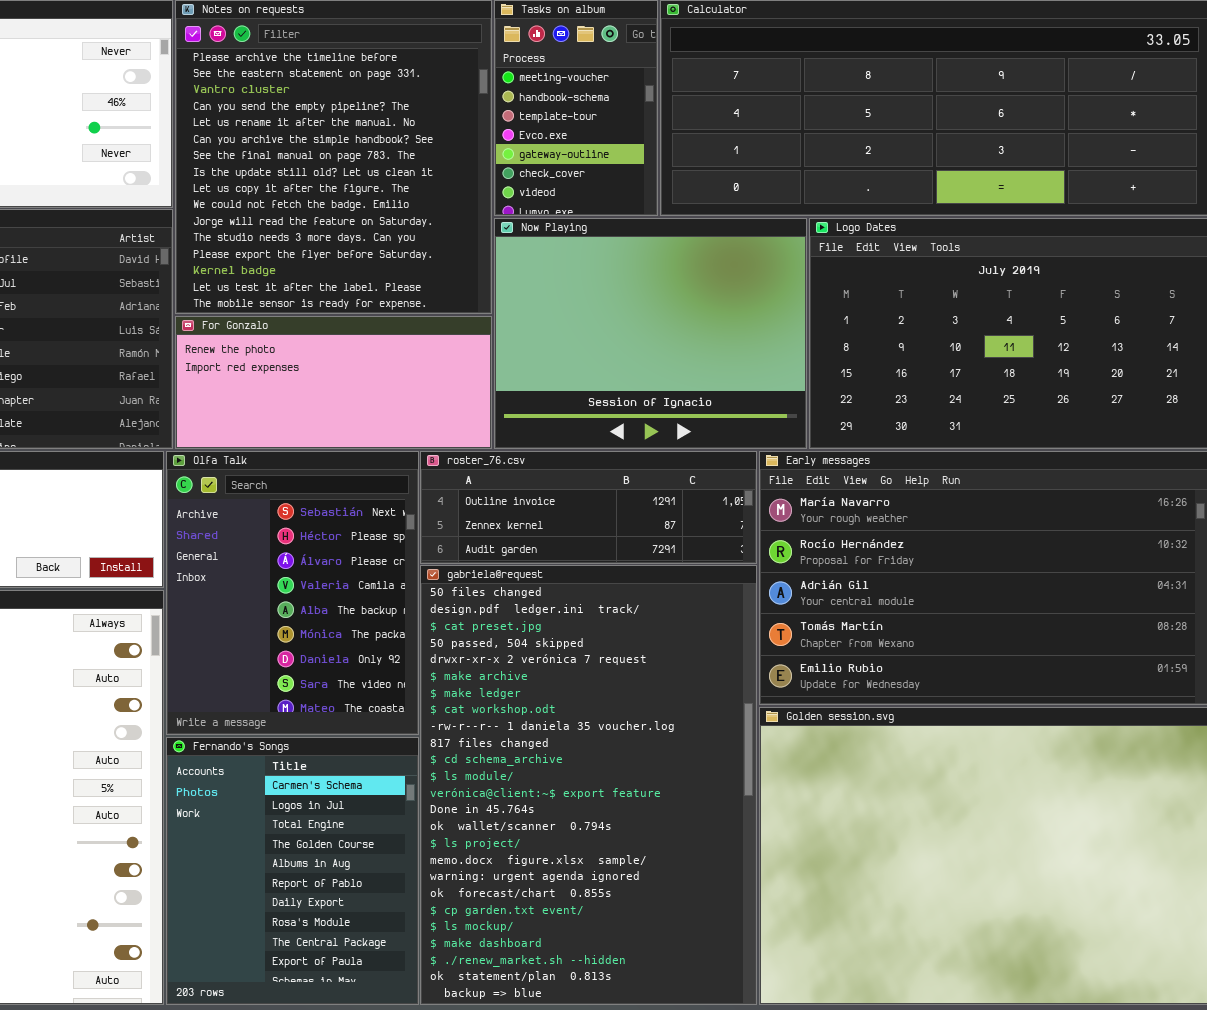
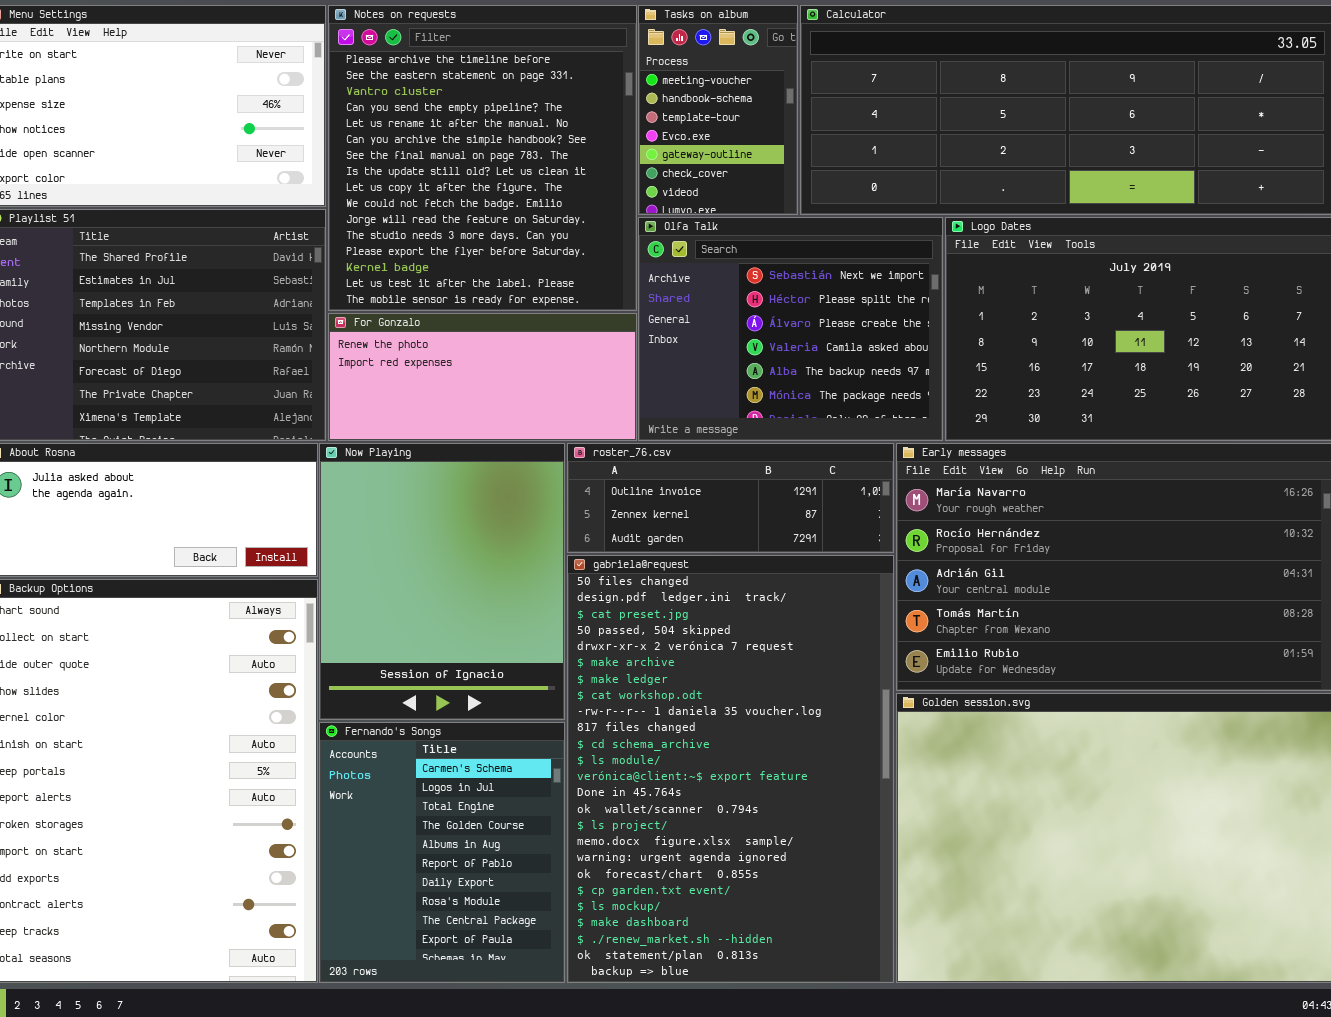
Now Playing: [494,218,807,449] -> [319,443,565,720], moved, resized
Olfa Talk: [166,451,419,735] -> [638,217,943,441], moved, resized

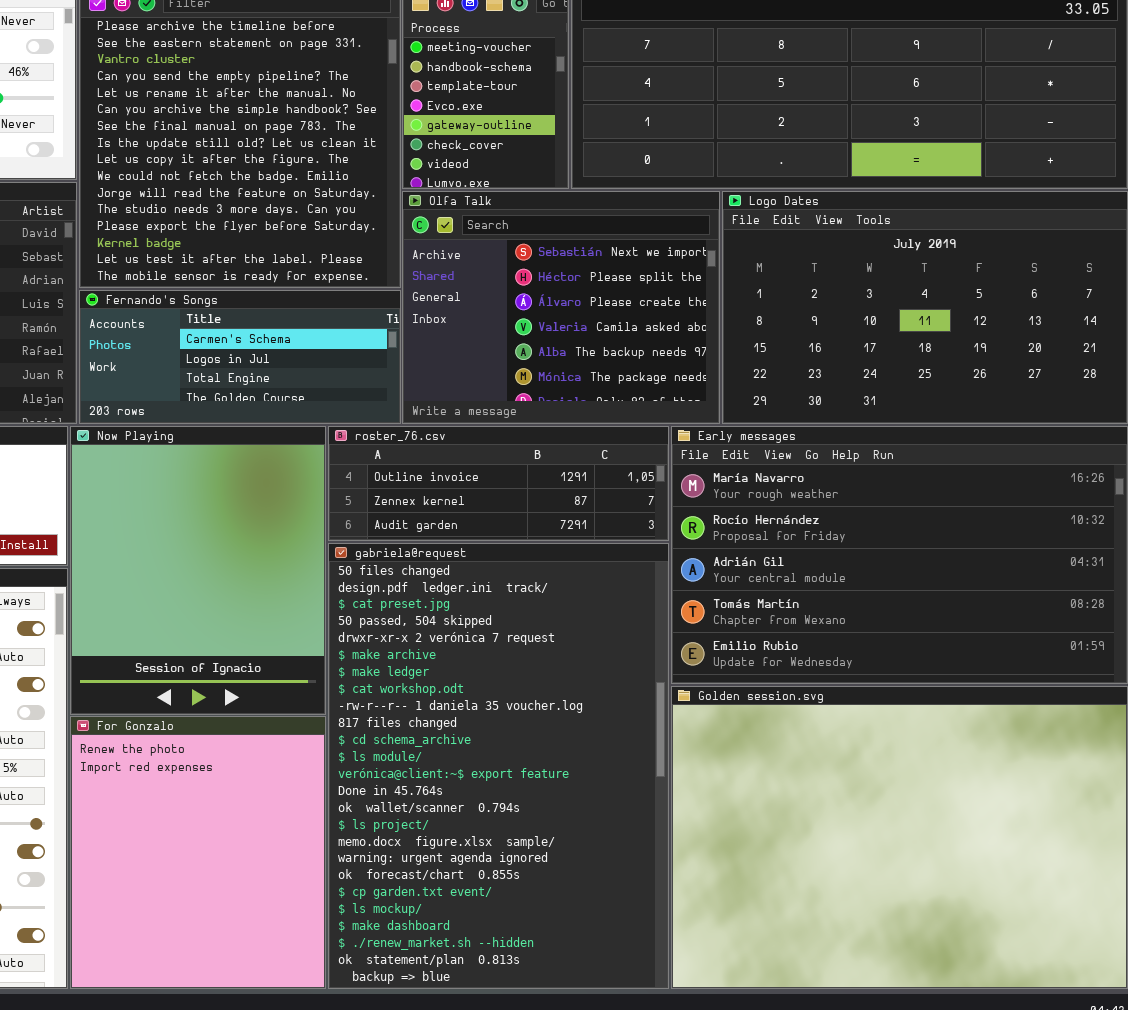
For Gonzalo: [328,313,637,441] -> [70,716,326,989], moved, resized
Fernando's Songs: [319,722,565,983] -> [79,290,401,424], moved, resized

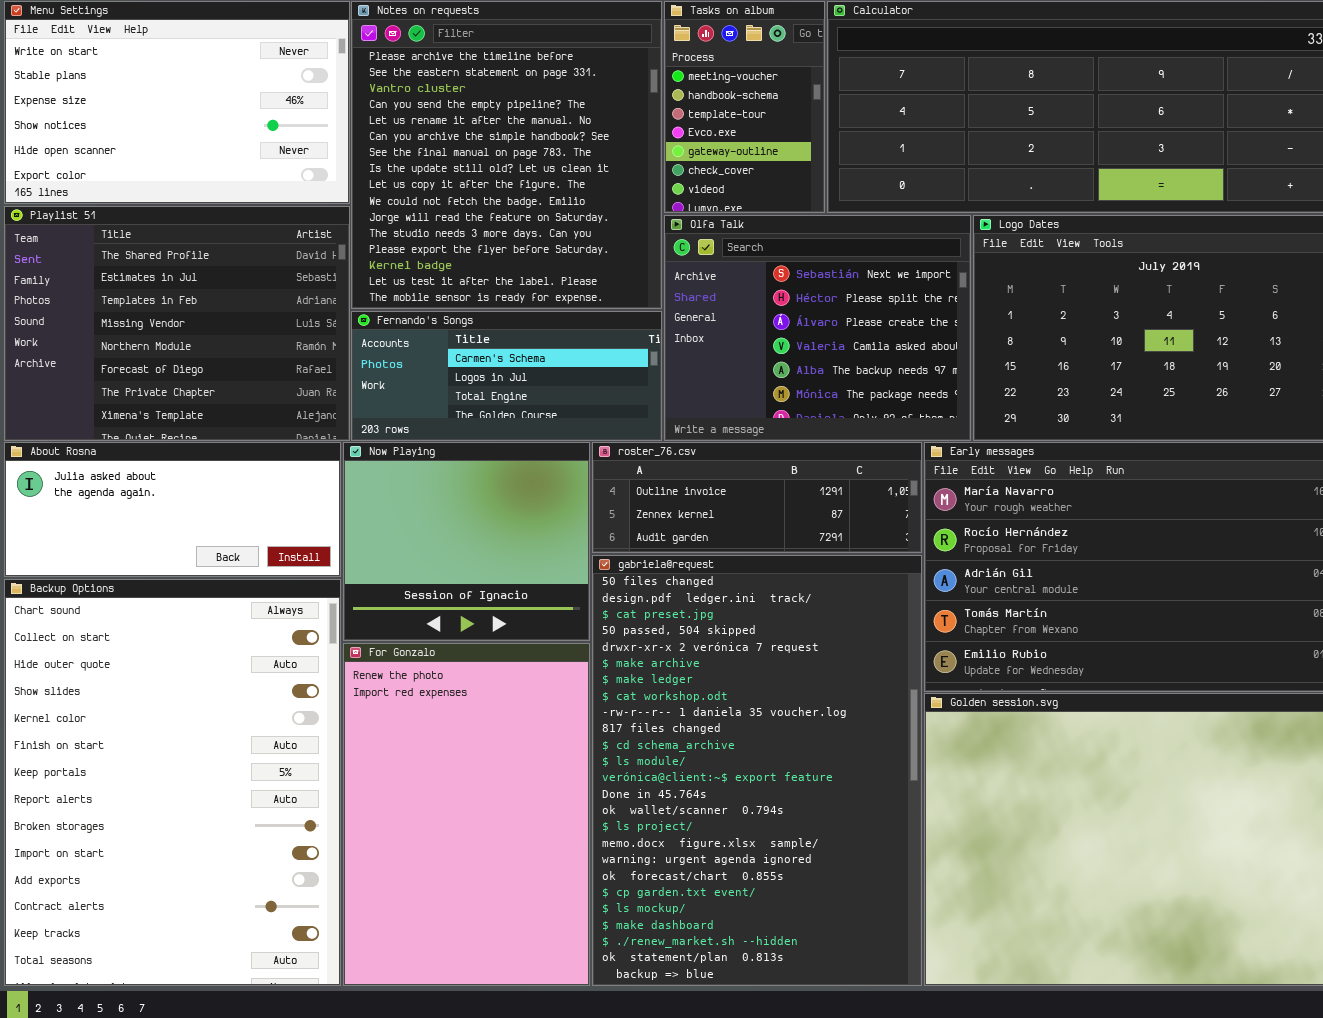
Now Playing: [70,426,326,715] -> [343,442,590,641], resized
For Gonzalo: [70,716,326,989] -> [343,643,590,986], resized

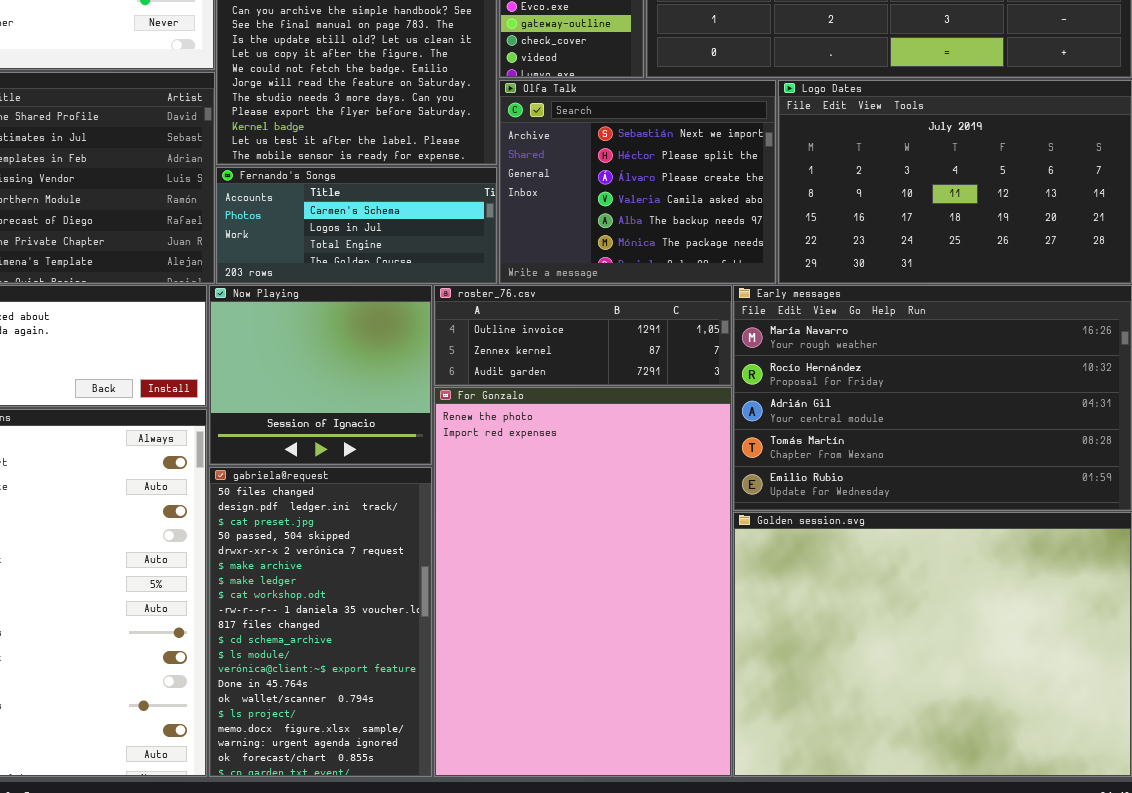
gabriela@request: [592,555,922,986] -> [209,467,432,777], moved, resized
For Gonzalo: [343,643,590,986] -> [434,387,732,777], moved, resized

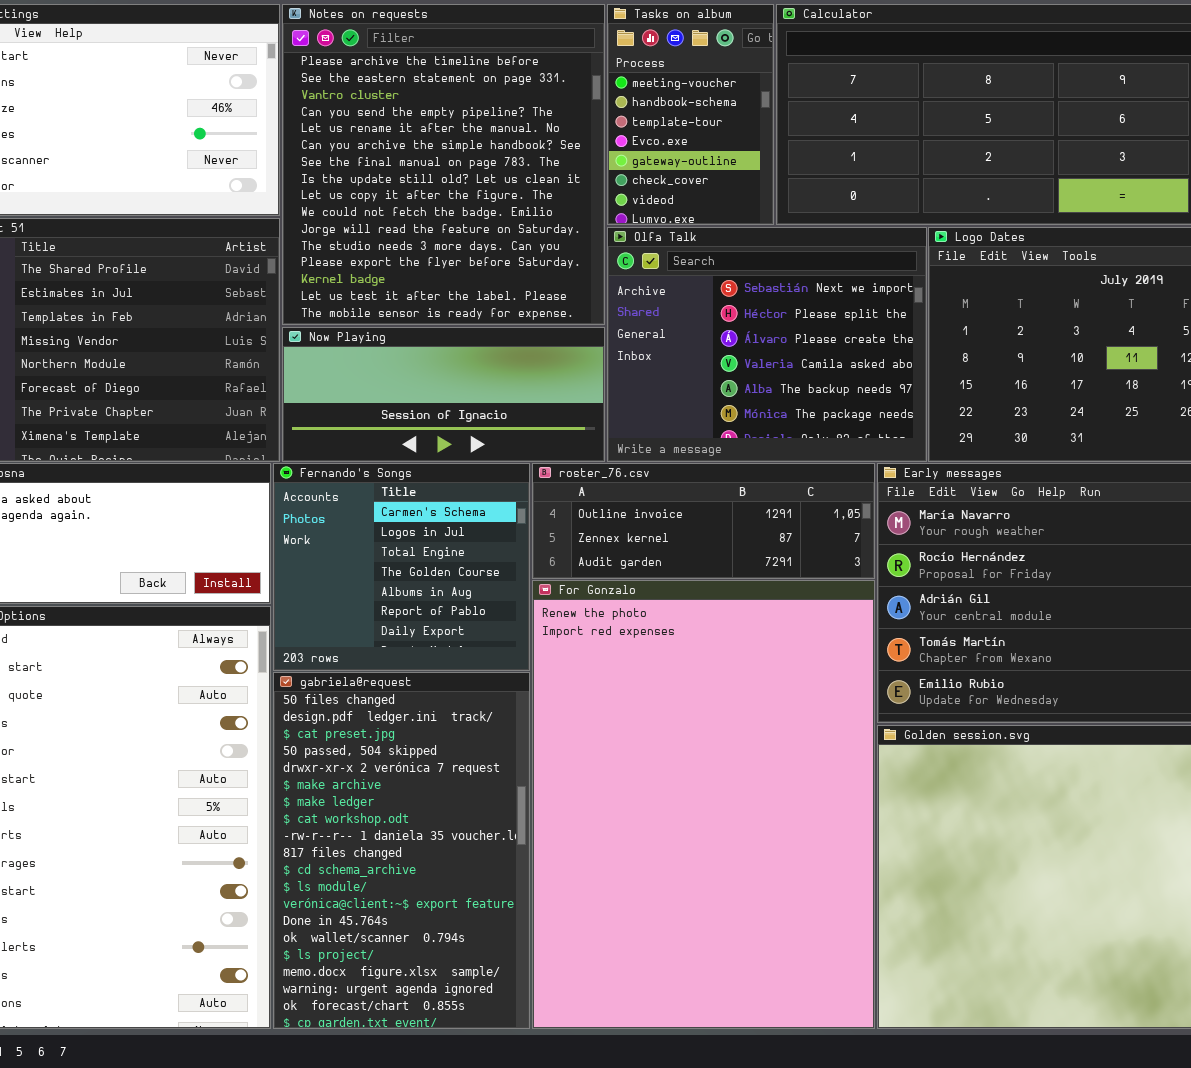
Fernando's Songs: [216,167,497,284] -> [273,463,530,671], moved, resized
Now Playing: [209,285,432,465] -> [282,327,605,462], moved, resized

